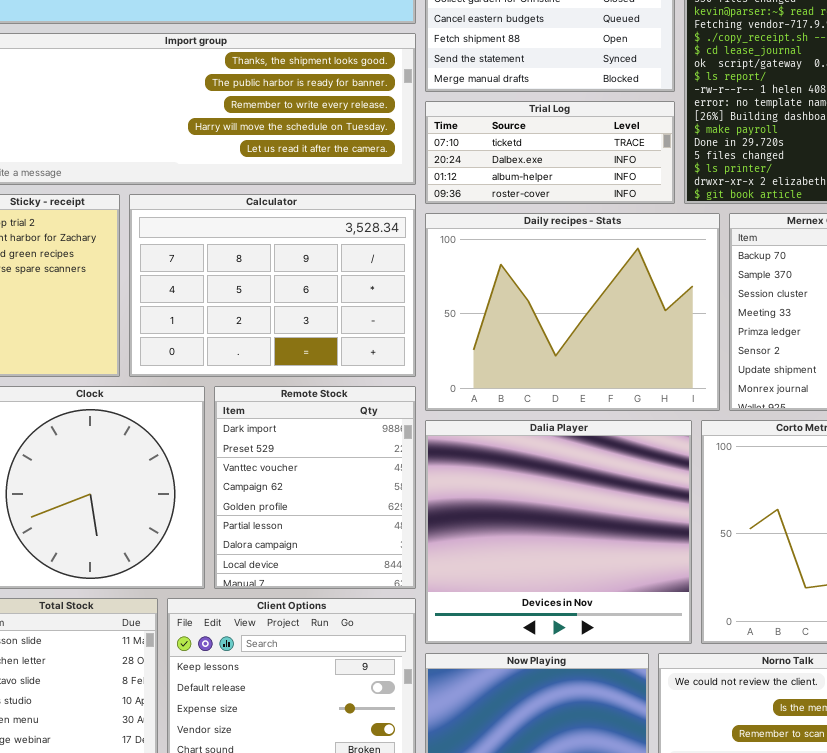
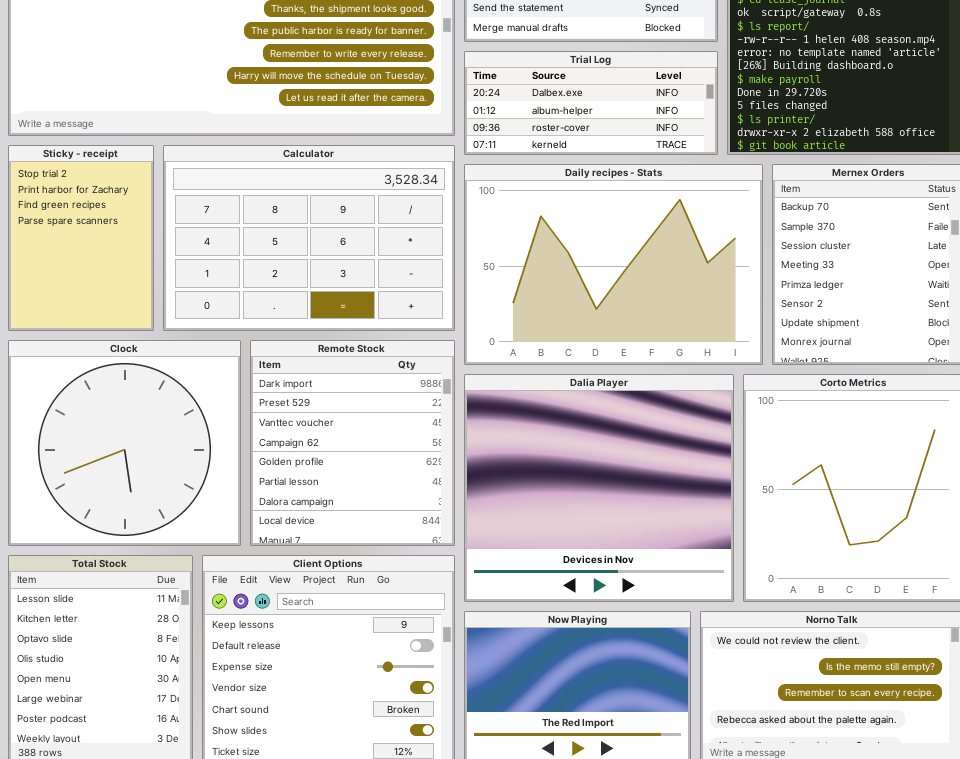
Trial Log: [425,101,675,204] -> [464,51,718,155], scrolled down 1 row

